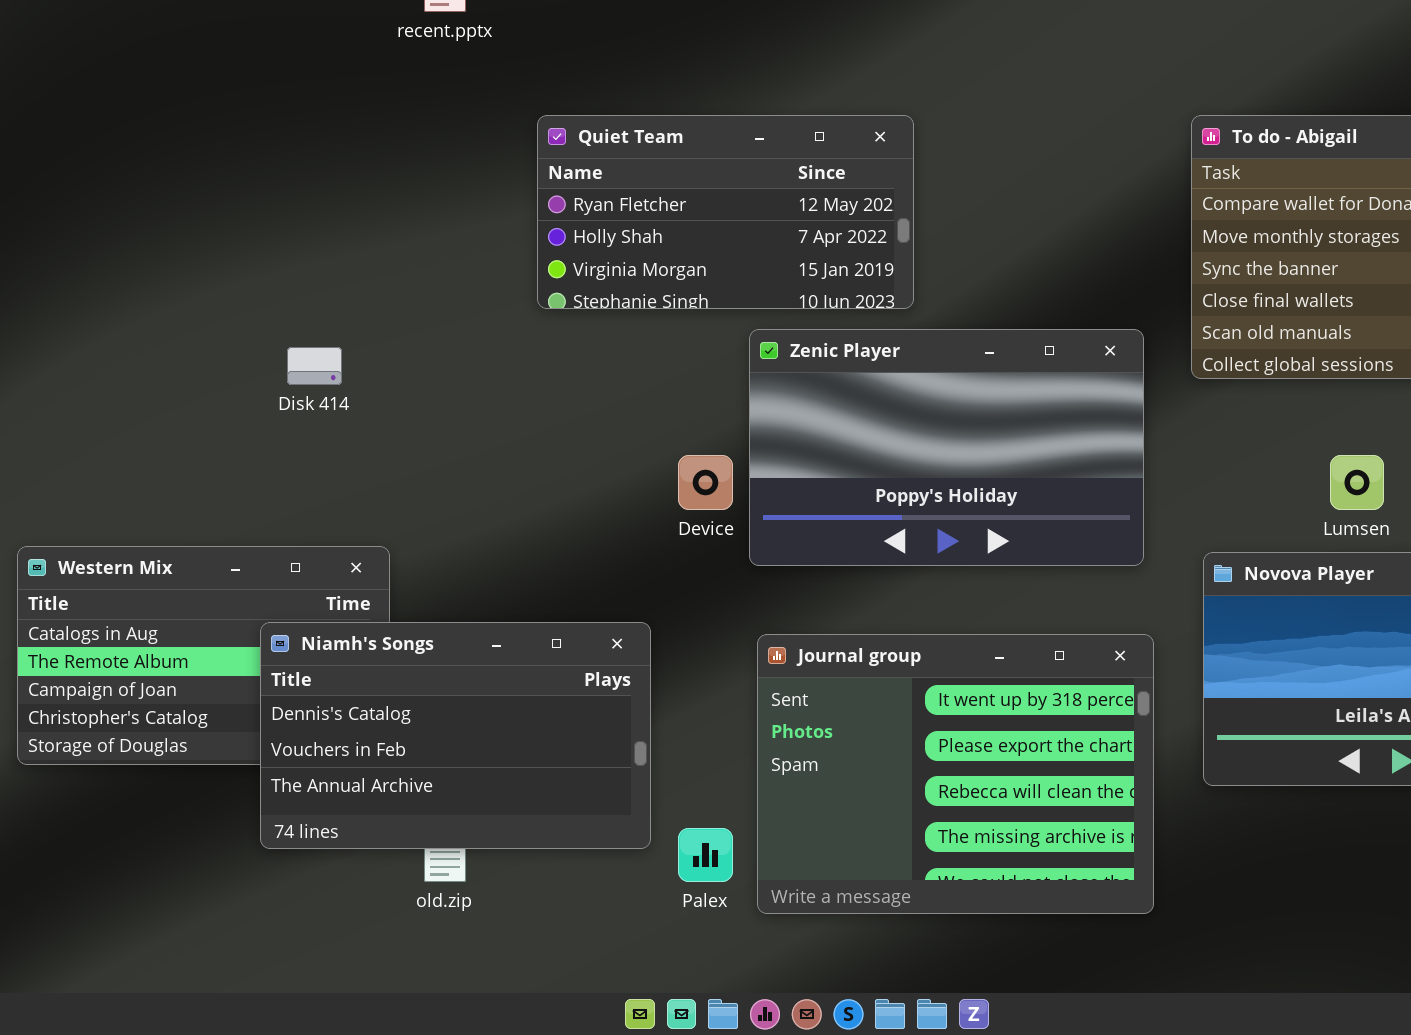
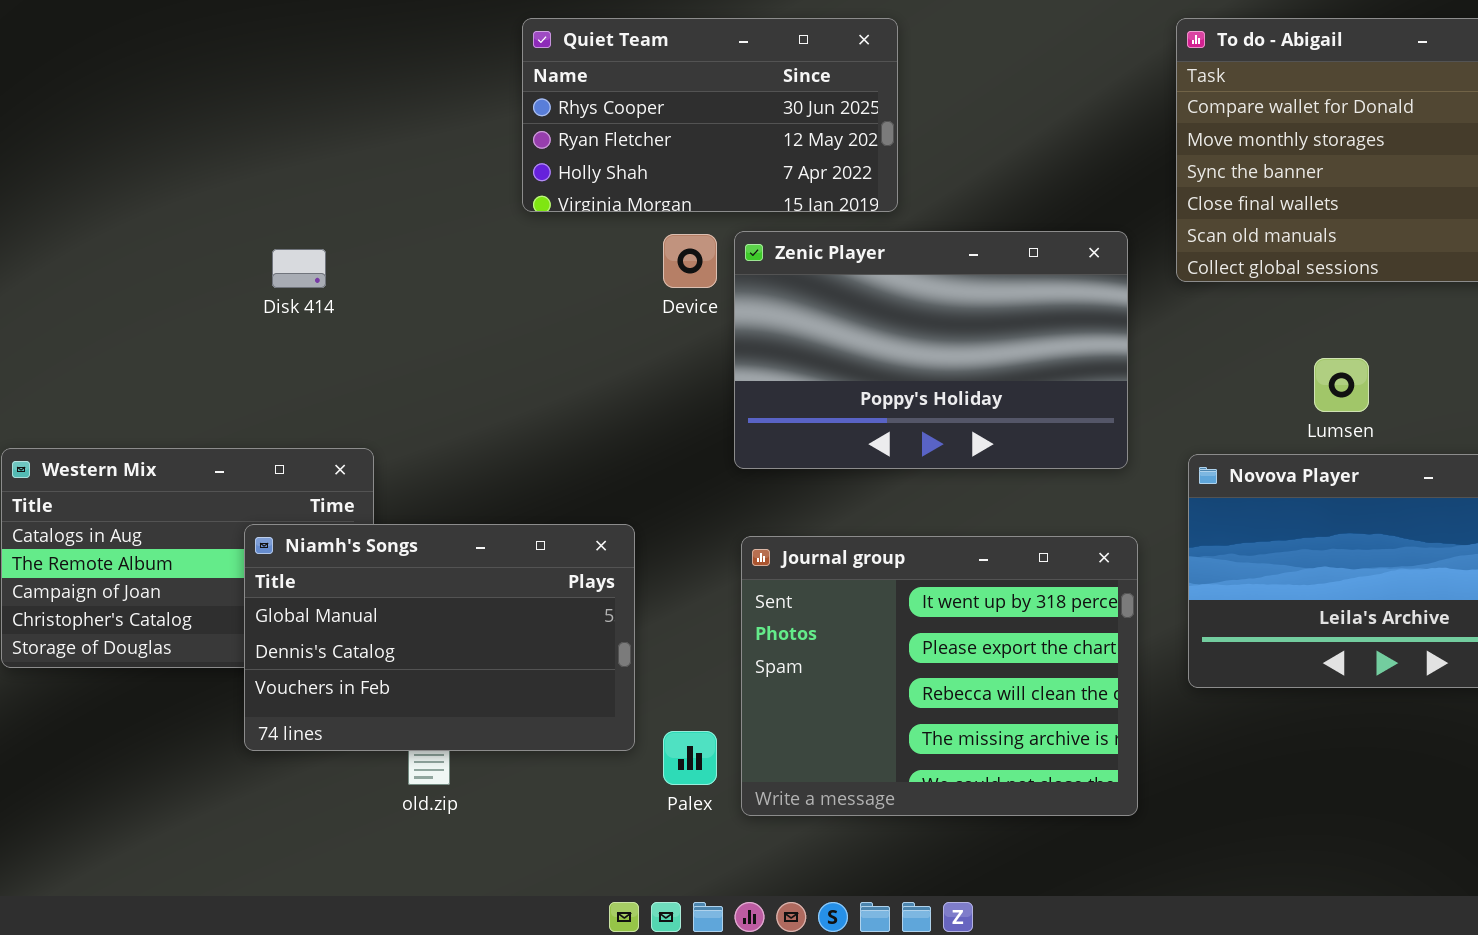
Quiet Team: [537,115,914,309] -> [522,18,898,212], scrolled up 1 row
Device: [678,455,733,510] -> [663,234,717,288], moved
Niamh's Songs: [260,622,651,849] -> [244,524,635,751], scrolled up 1 row

